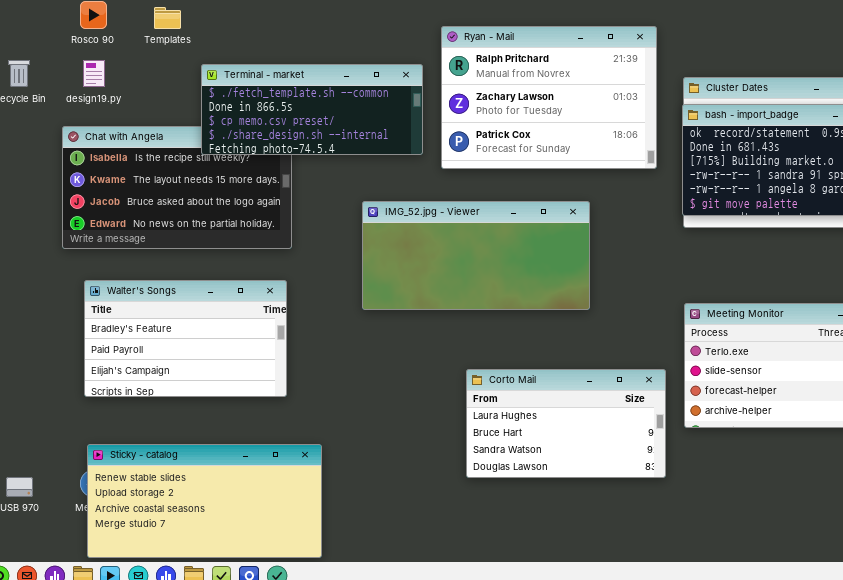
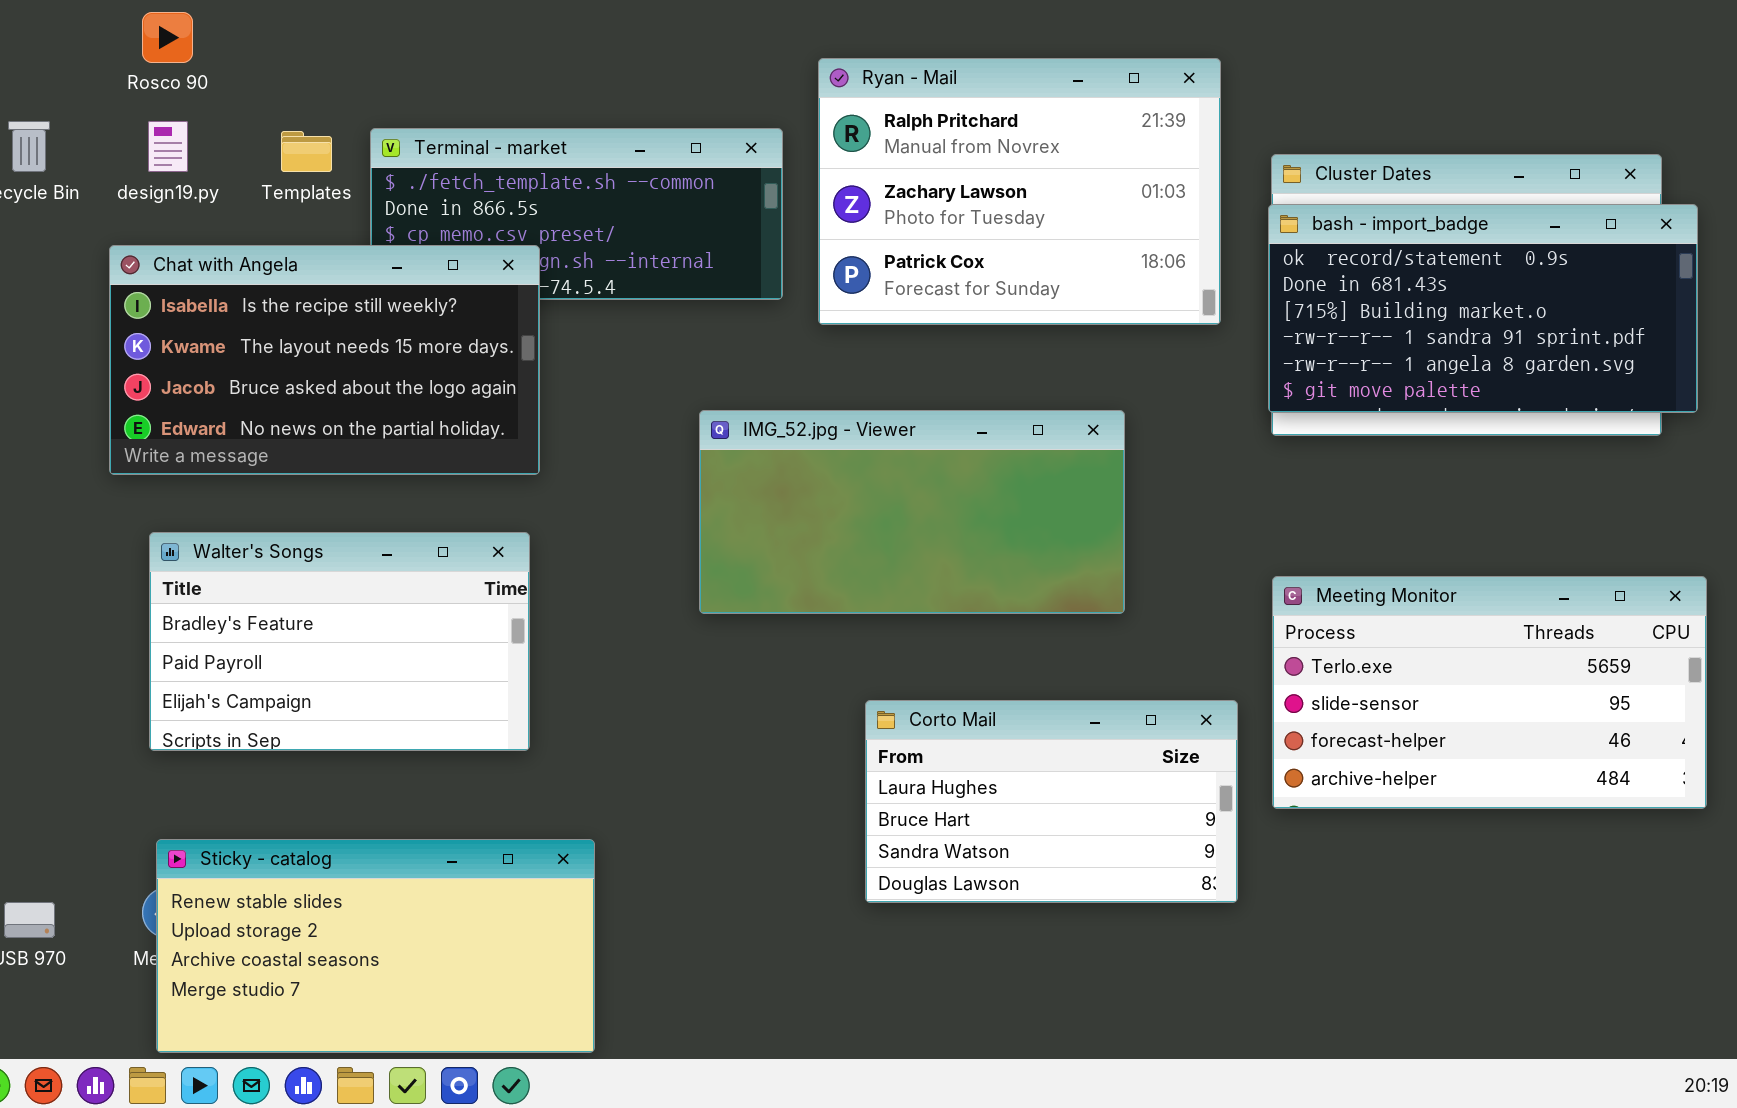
Templates: [154,7,181,29] -> [281,131,332,172], moved
Chat with Angela: [62,126,292,249] -> [109,245,540,475], raised
IMG_52.jpg - Viewer: [362,201,590,310] -> [699,410,1125,614], moved

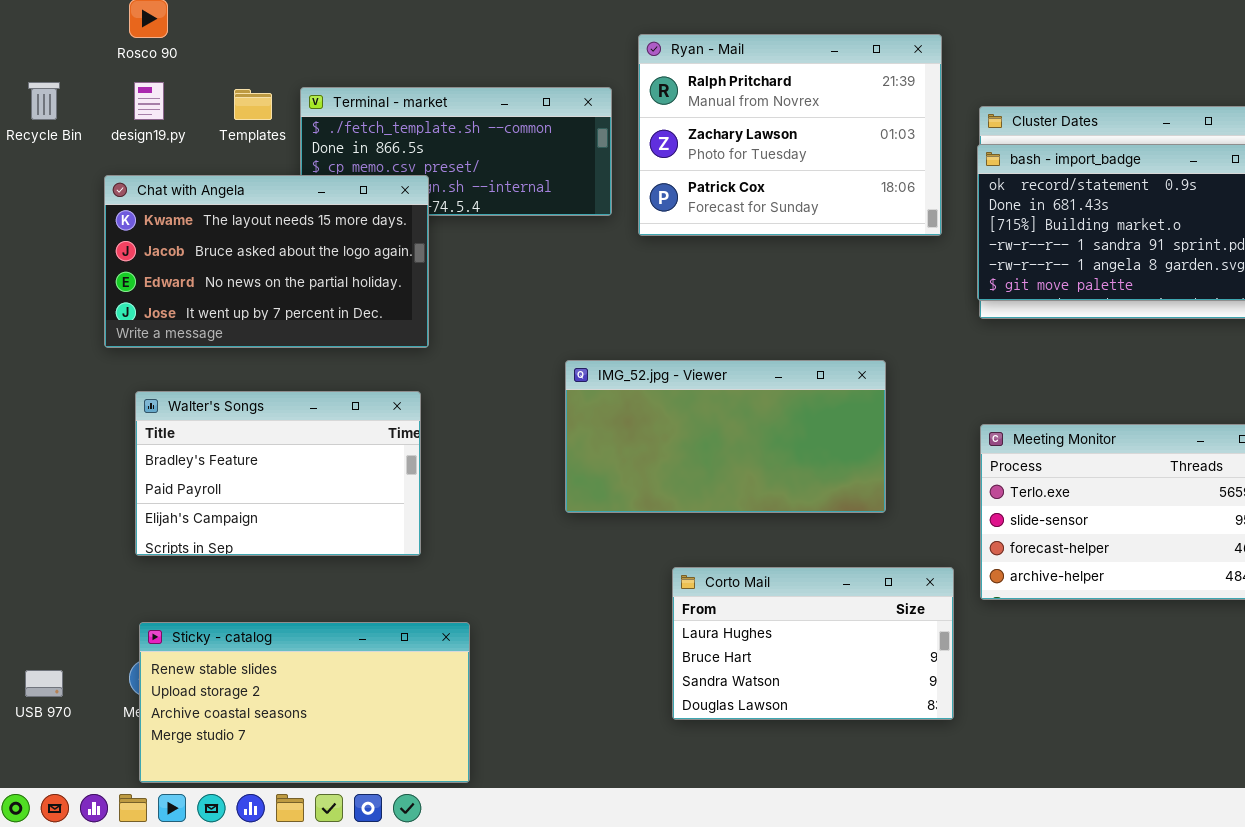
Chat with Angela: [109,245,540,475] -> [104,175,429,348], scrolled down 1 row
IMG_52.jpg - Viewer: [699,410,1125,614] -> [565,360,886,513], moved
Corto Mail: [865,700,1238,903] -> [672,567,954,720], moved

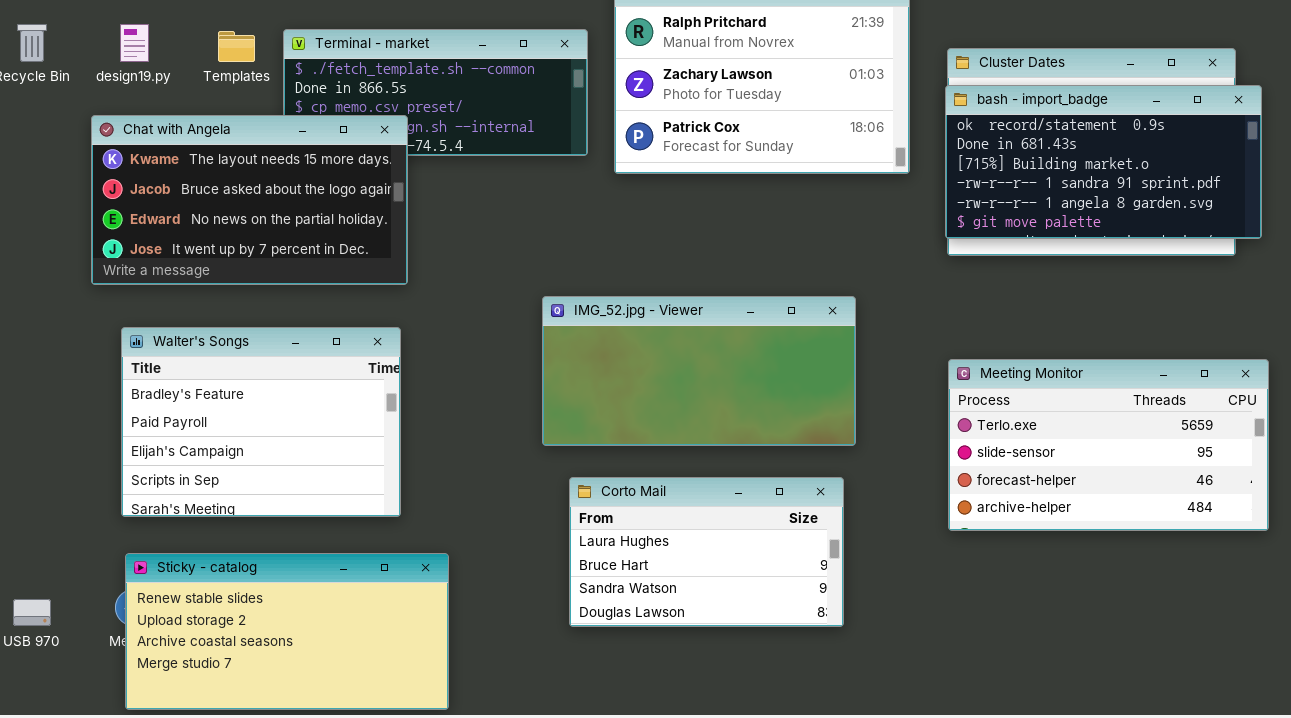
Walter's Songs: [135,391,421,556] -> [121,327,401,517], resized
Corto Mail: [672,567,954,720] -> [569,477,844,627], moved

